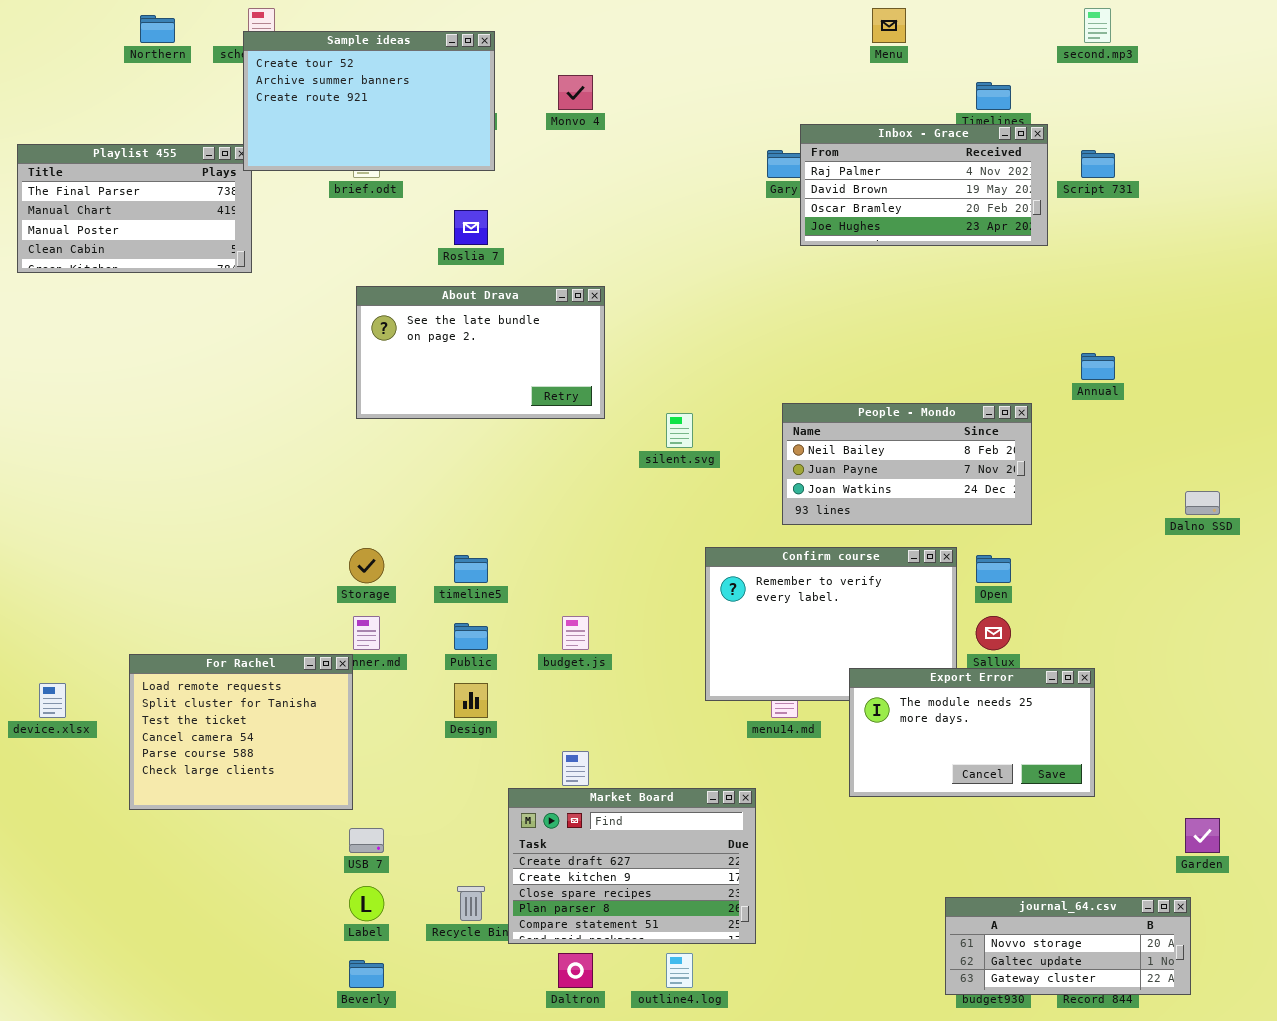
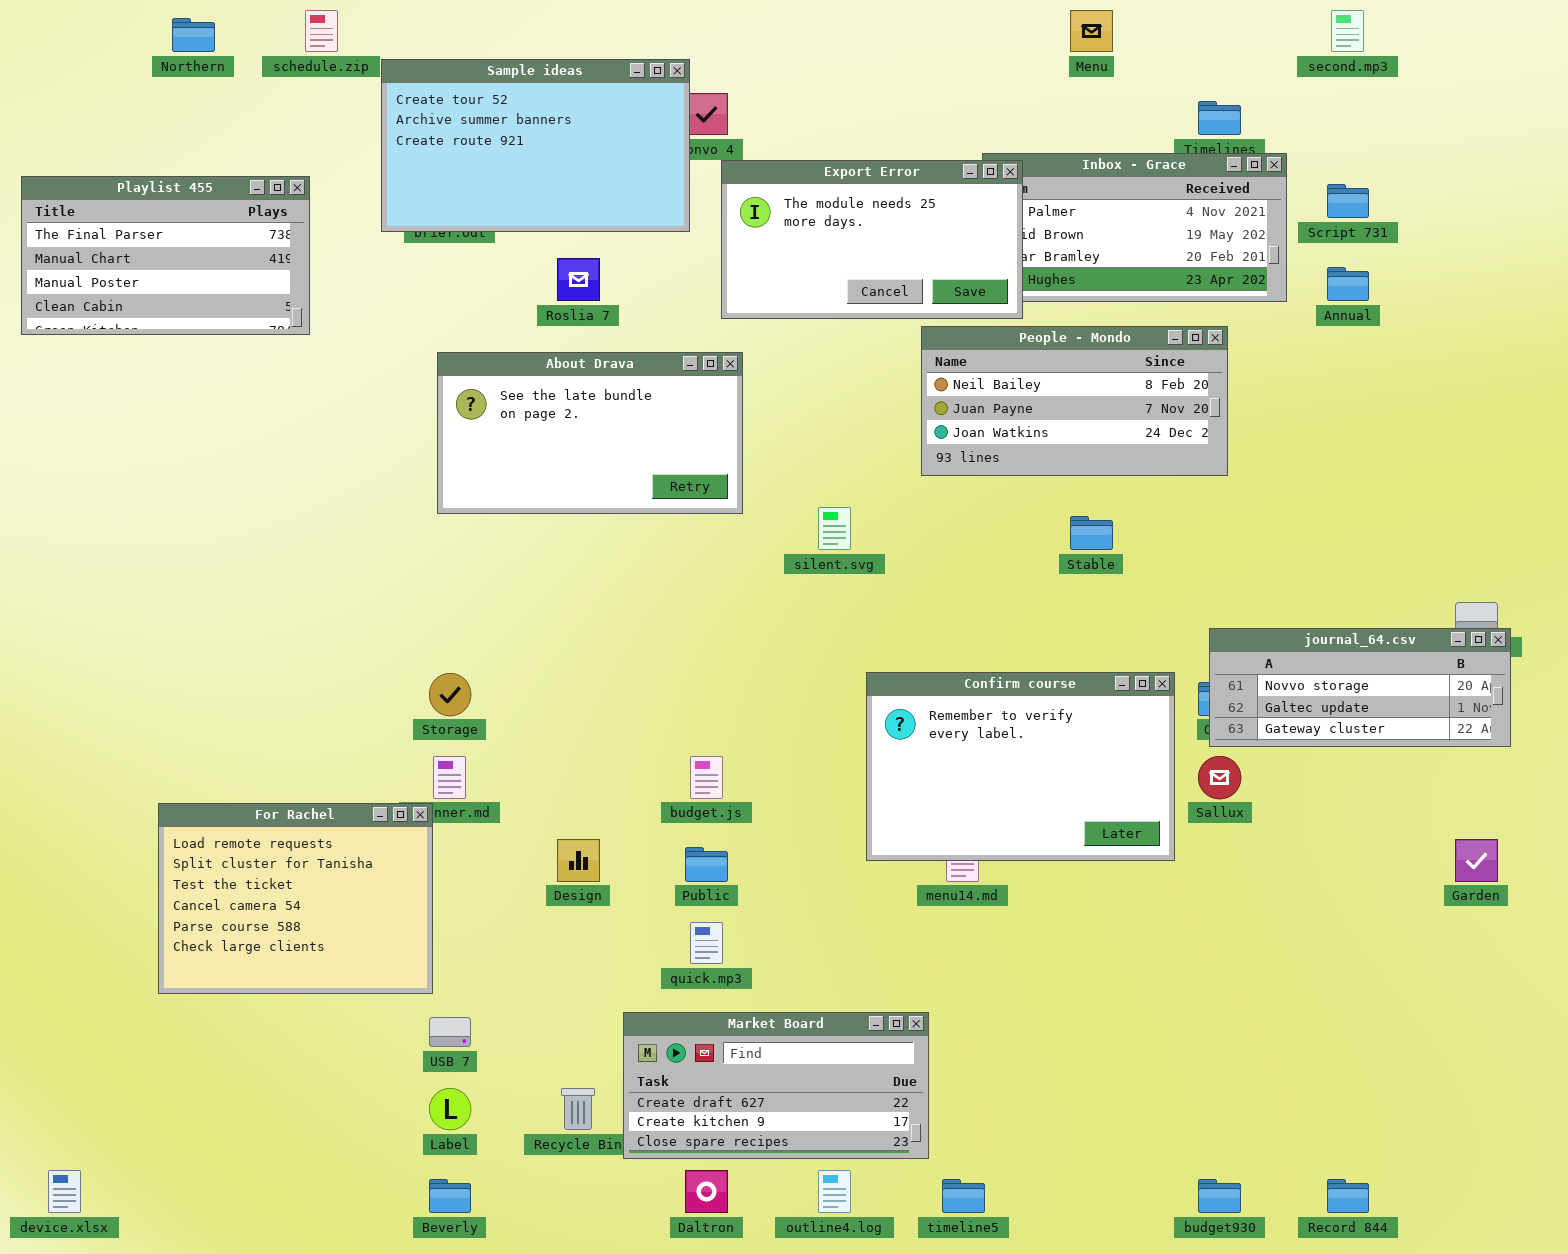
Sample ideas: [243,31,495,171] -> [381,59,690,232], moved
Annual: [1081,353,1115,380] -> [1327,267,1369,301], moved
People - Mondo: [782,403,1032,525] -> [921,326,1228,476], moved
timeline5: [454,555,488,583] -> [942,1179,985,1213], moved
Public: [454,623,488,650] -> [685,847,728,882], moved
Export Error: [849,668,1095,797] -> [721,160,1023,319], moved
device.xlsx: [39,683,66,718] -> [48,1170,81,1213], moved
Market Board: [508,788,756,944] -> [623,1012,929,1159], resized
Garden: [1185,818,1220,853] -> [1455,839,1498,882], moved
journal_64.csv: [945,897,1191,995] -> [1209,628,1511,747], moved

